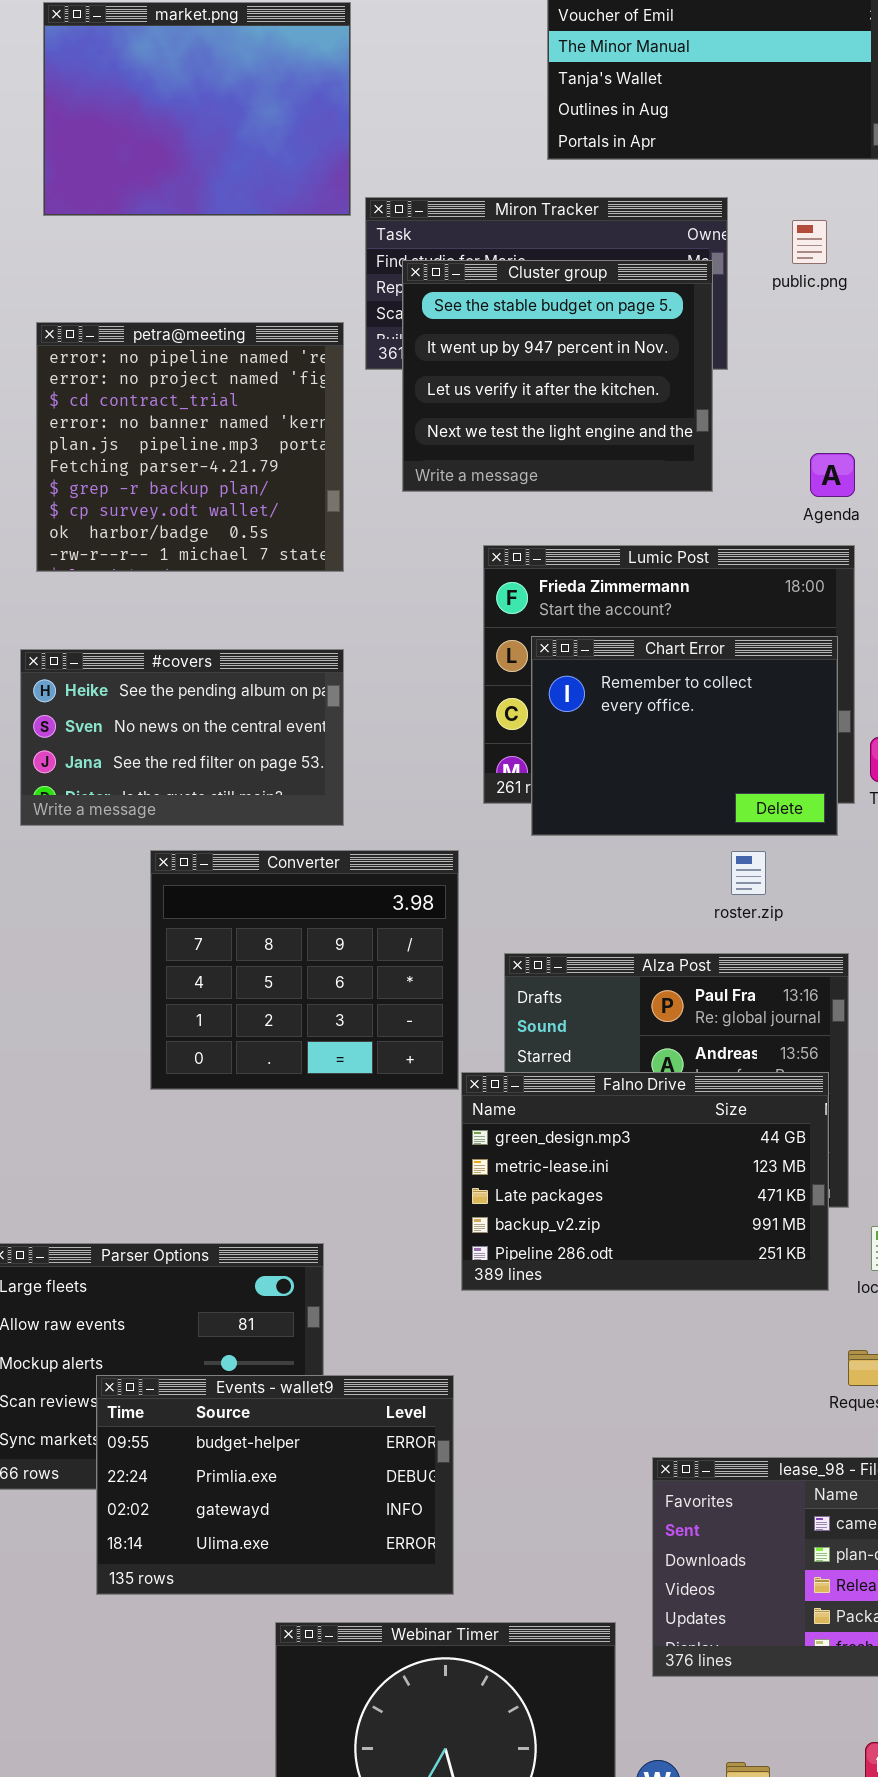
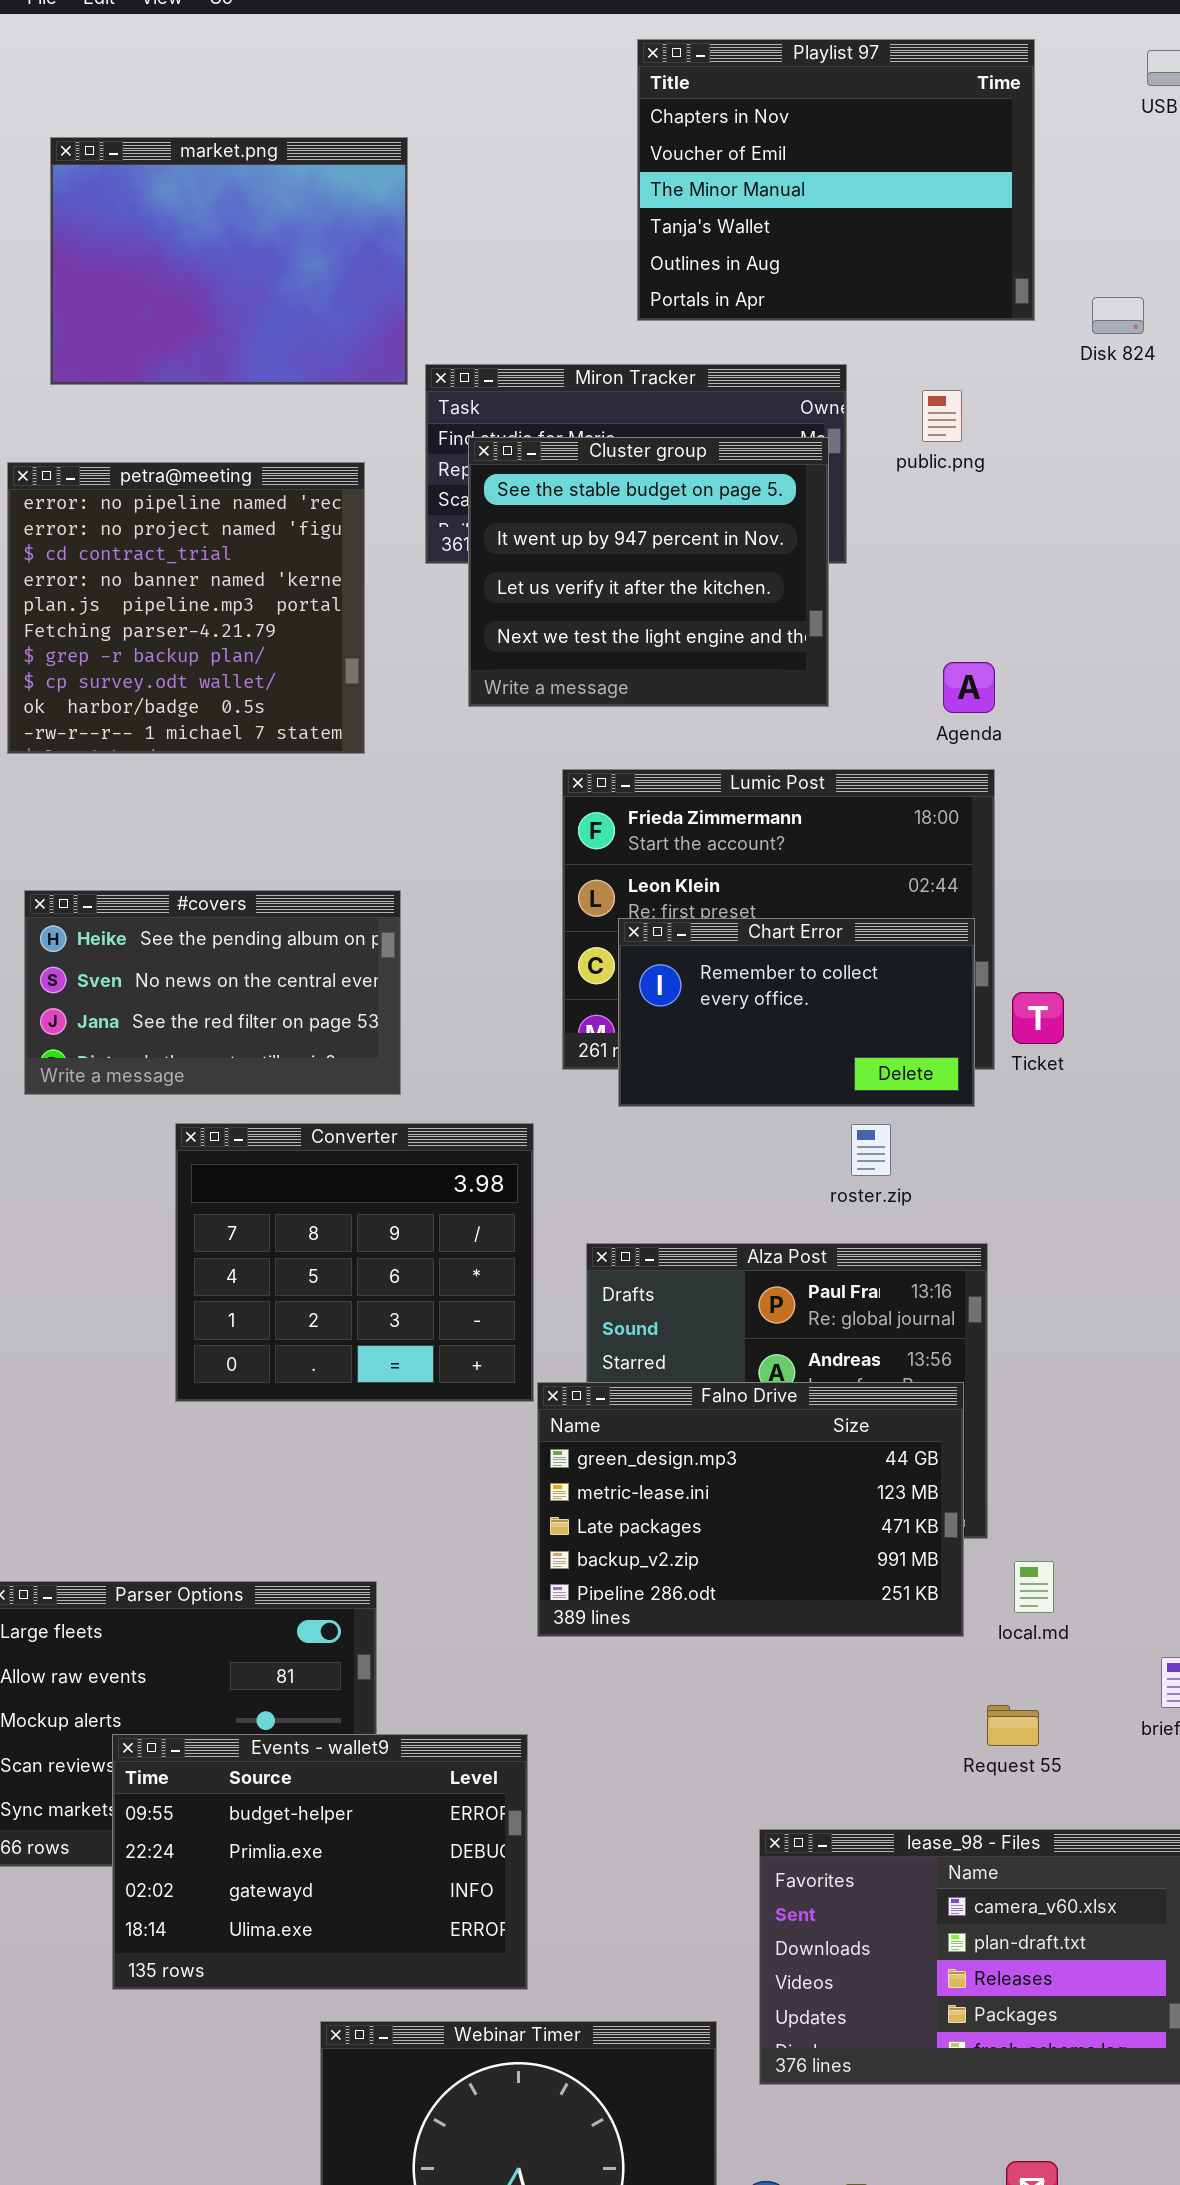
petra@meeting: [36,322,344,572] -> [7,462,365,754], moved
Chart Error: [531,636,838,836] -> [618,918,975,1107], resized

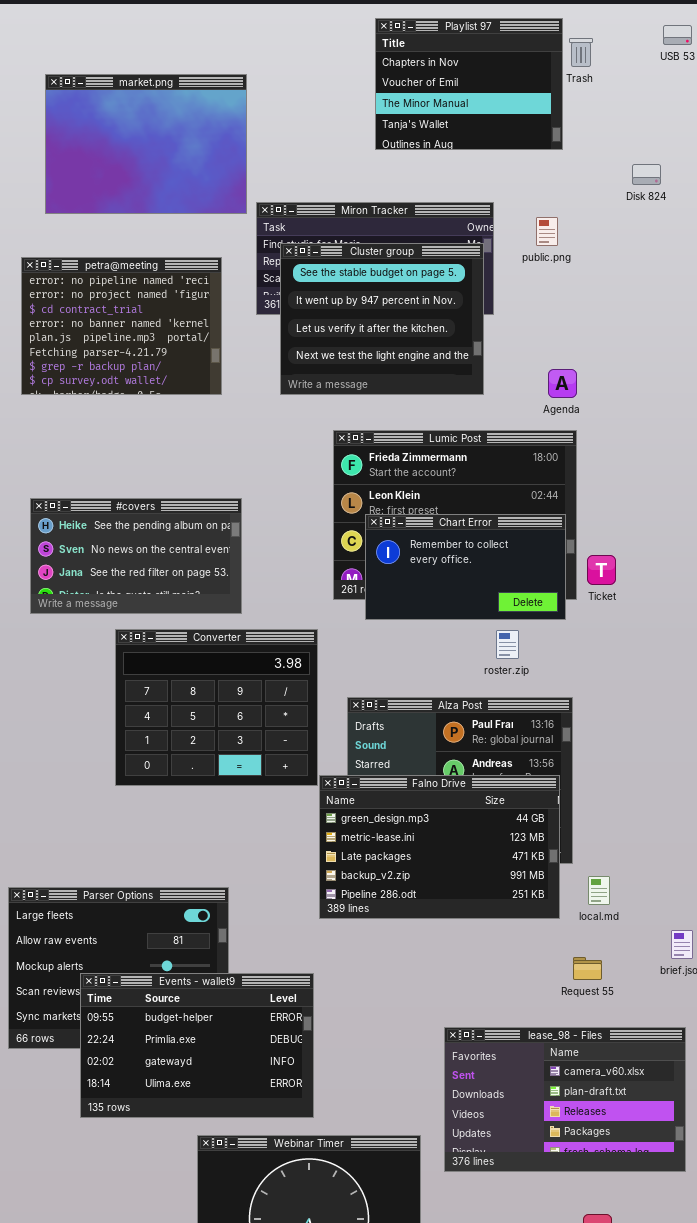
Playlist 97: [637,39,1035,321] -> [375,18,563,150], resized
petra@meeting: [7,462,365,754] -> [21,257,222,395], resized

